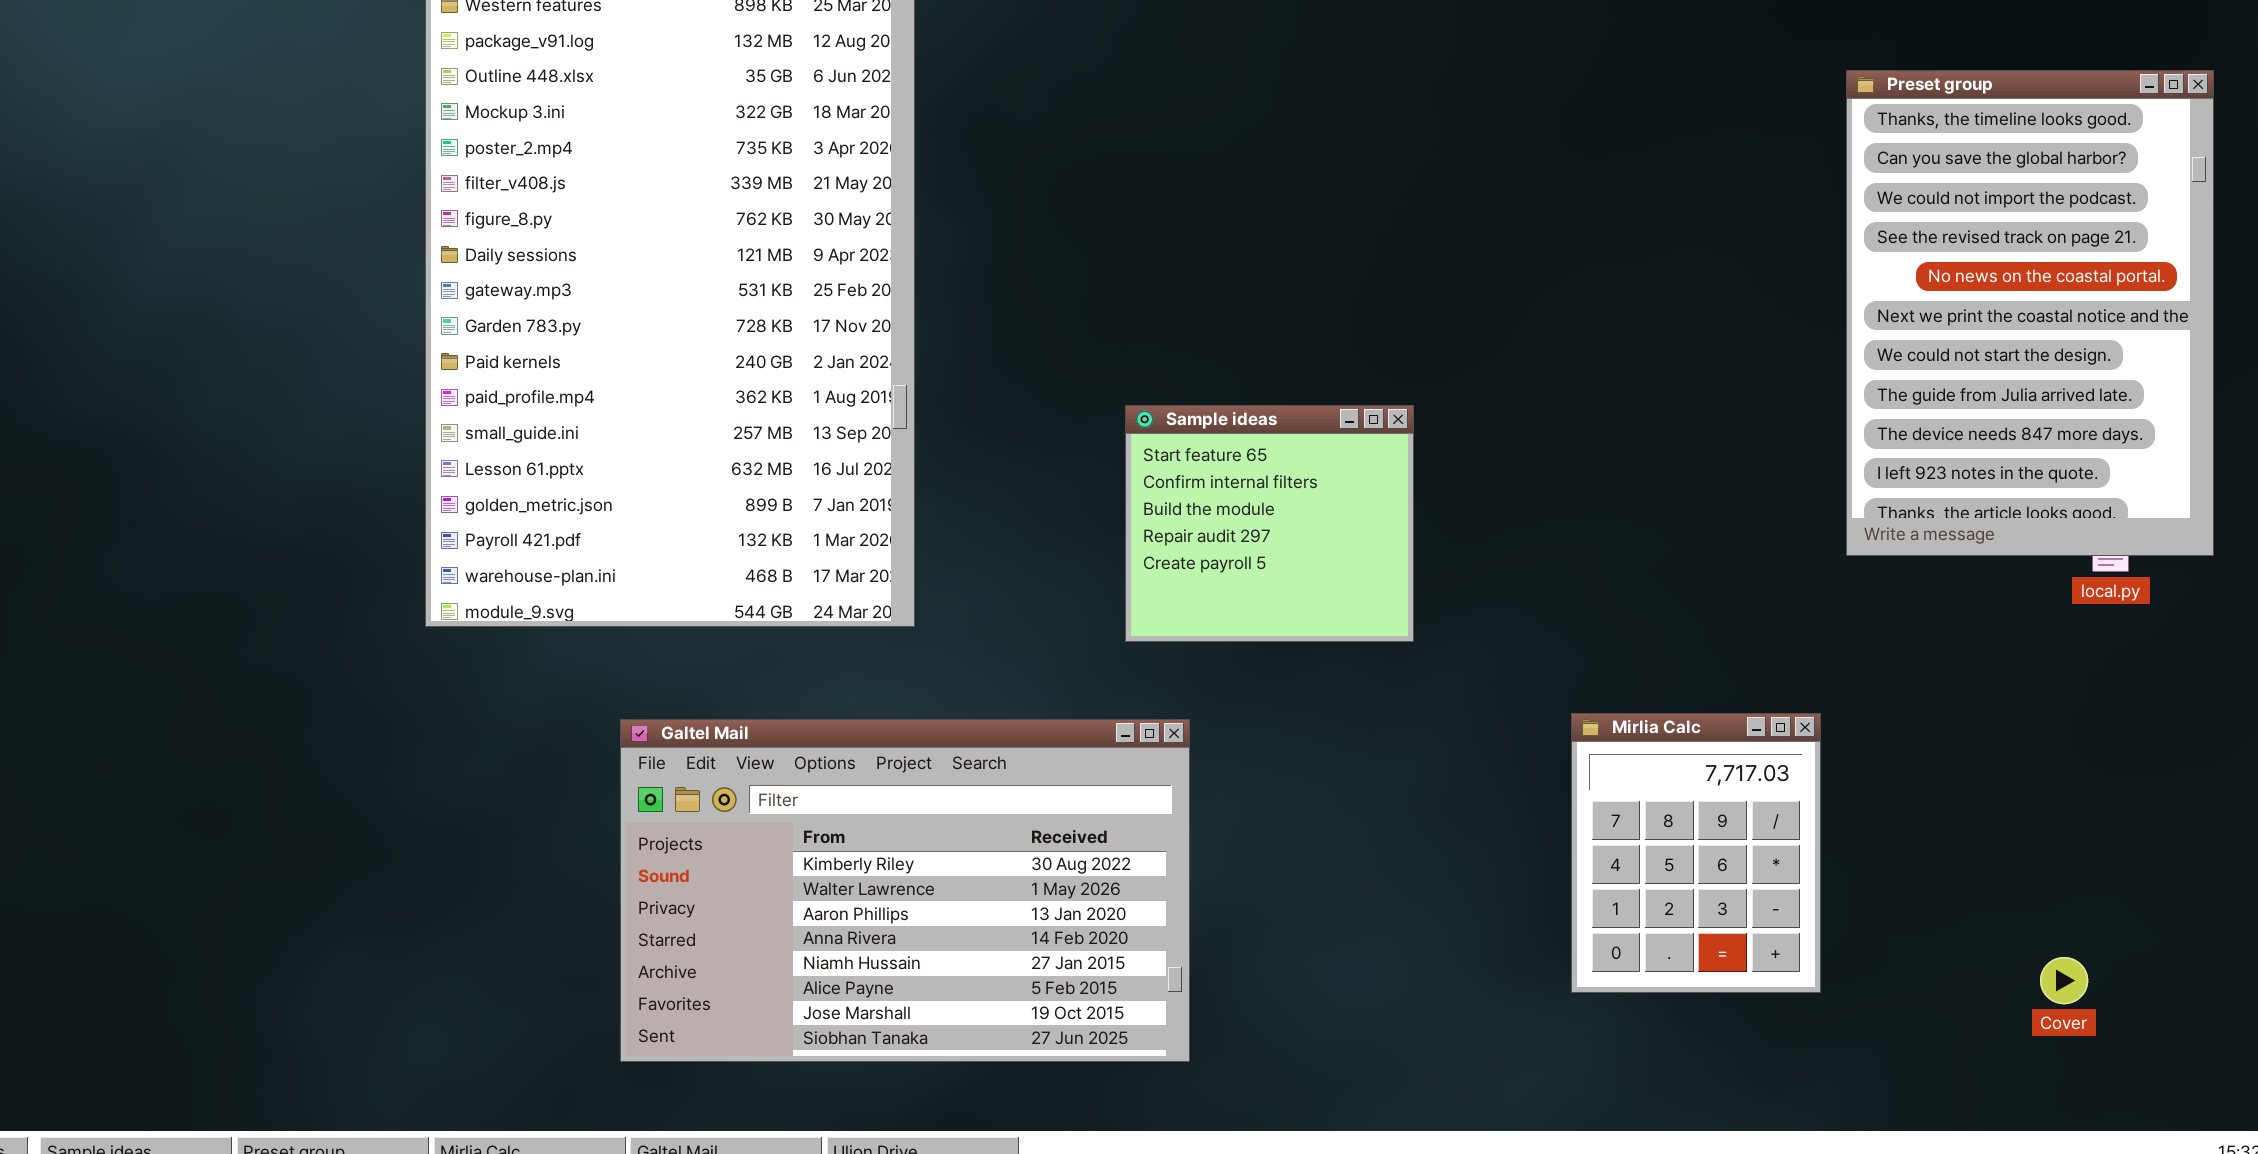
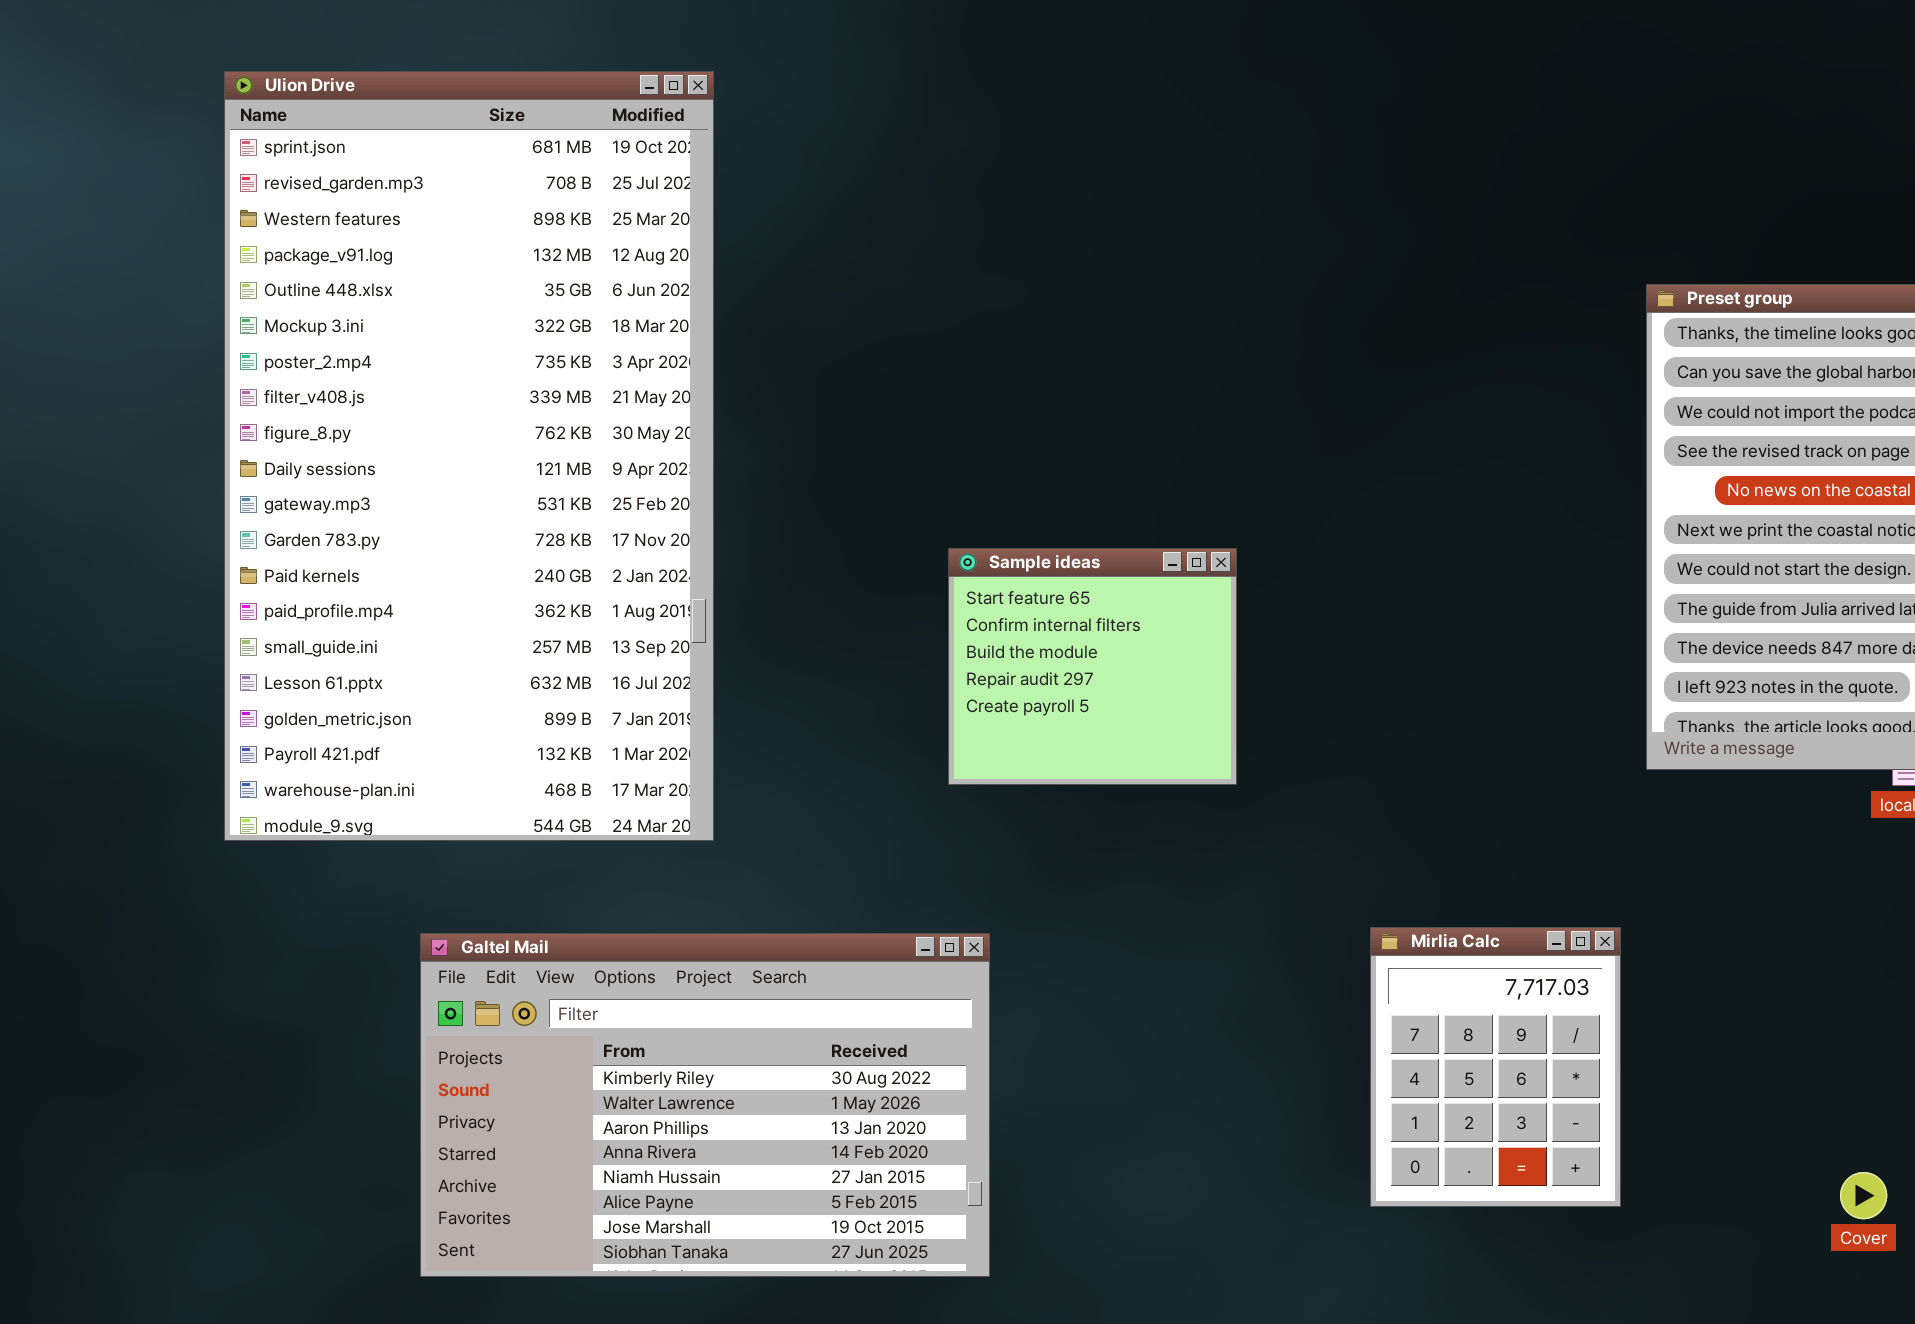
Sample ideas: [1125,405,1414,642] -> [948,548,1237,785], moved

